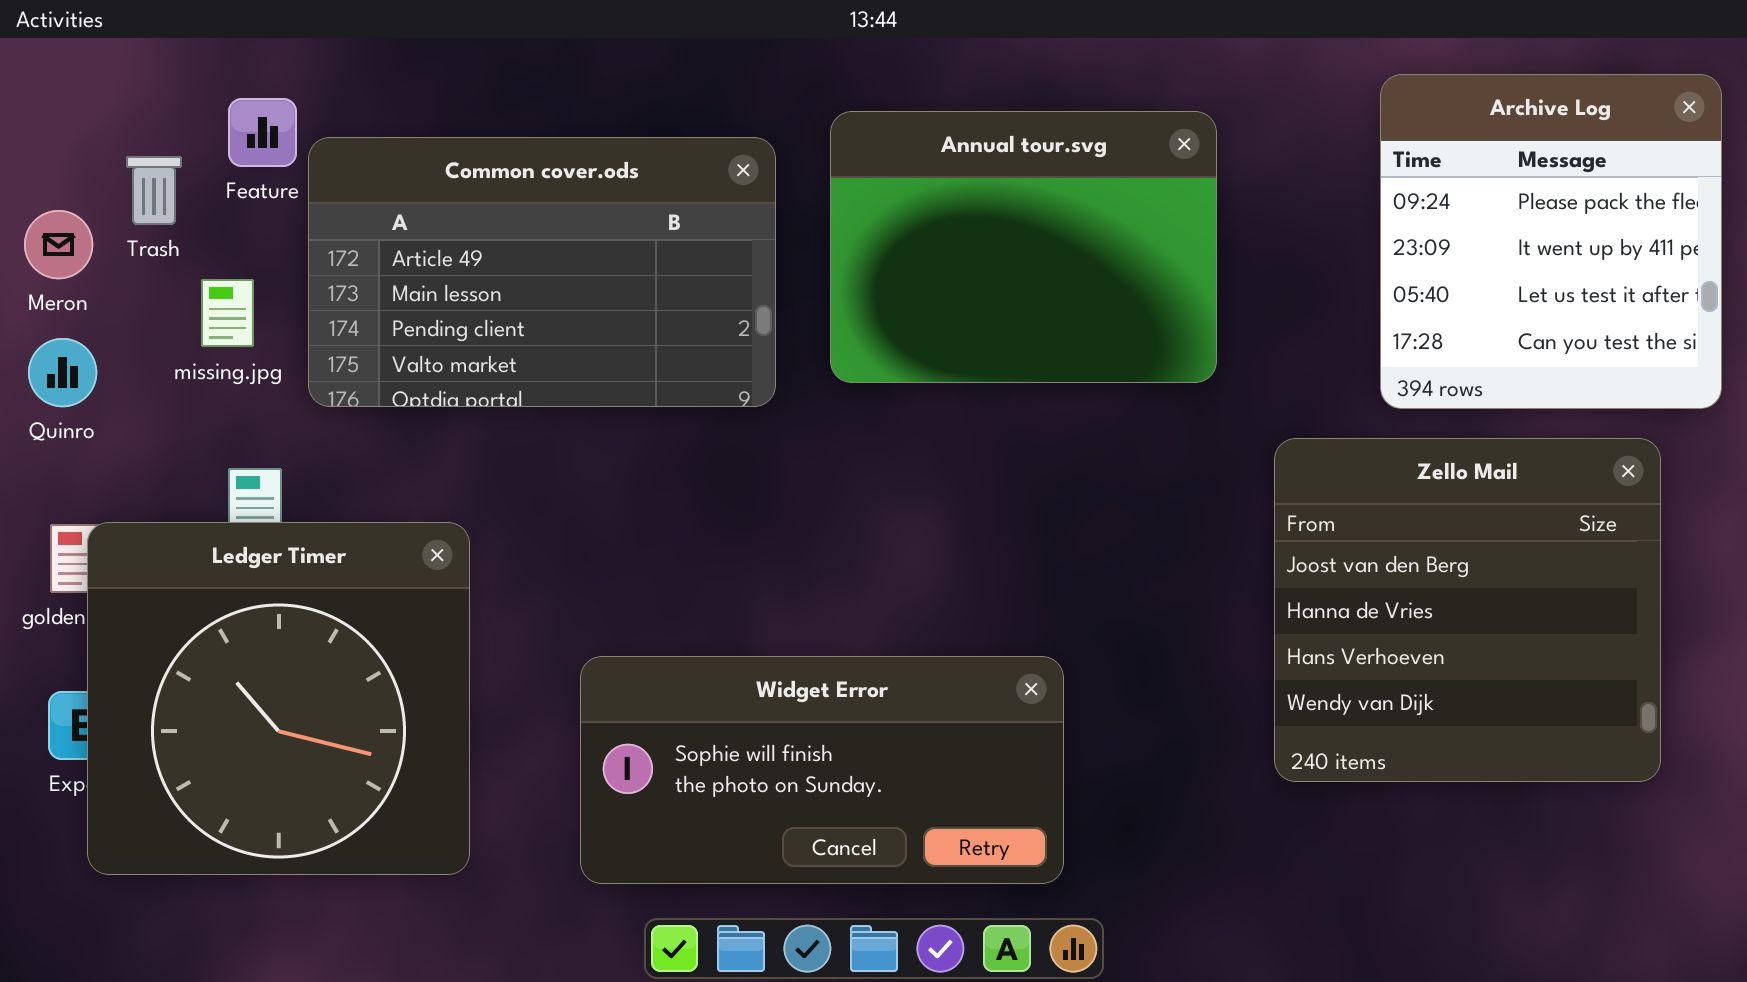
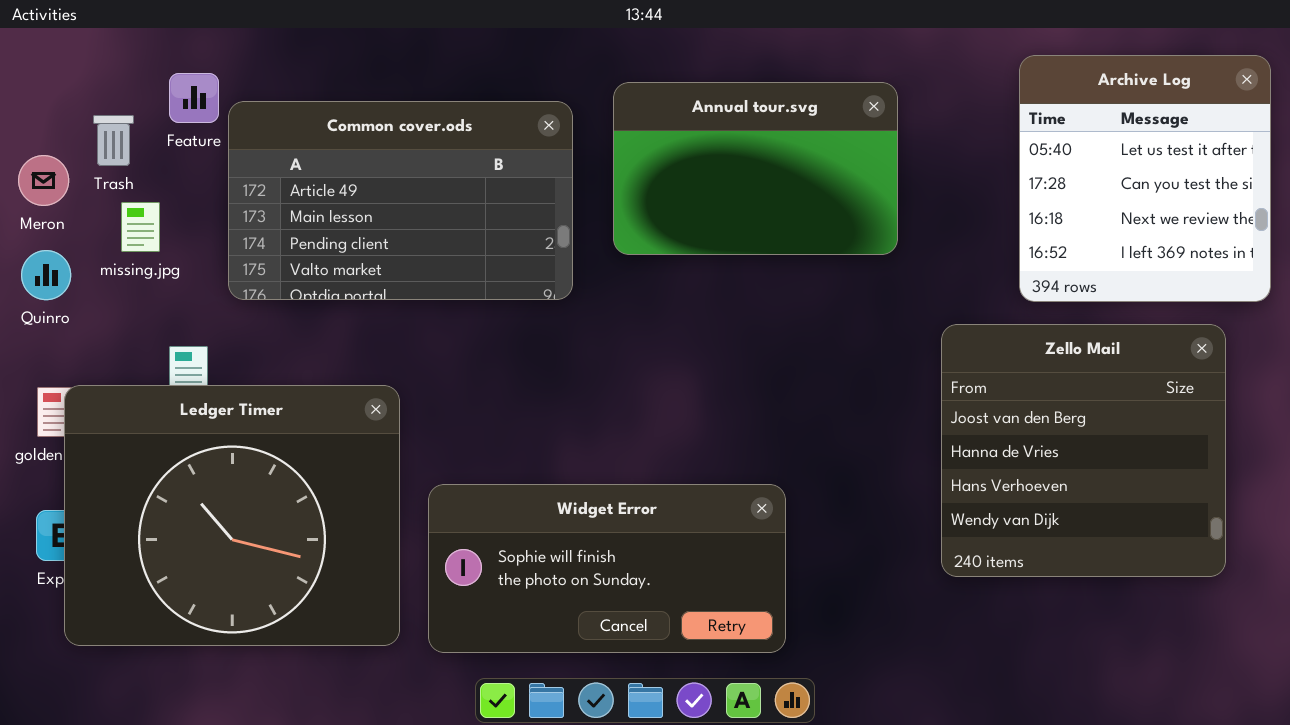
Archive Log: [1380,74,1722,409] -> [1019,55,1271,302], scrolled down 2 rows
Annual tour.svg: [830,111,1217,383] -> [613,82,898,255], resized
missing.jpg: [201,279,254,347] -> [121,202,160,252], moved
Ledger Timer: [87,522,470,875] -> [64,385,400,646], resized

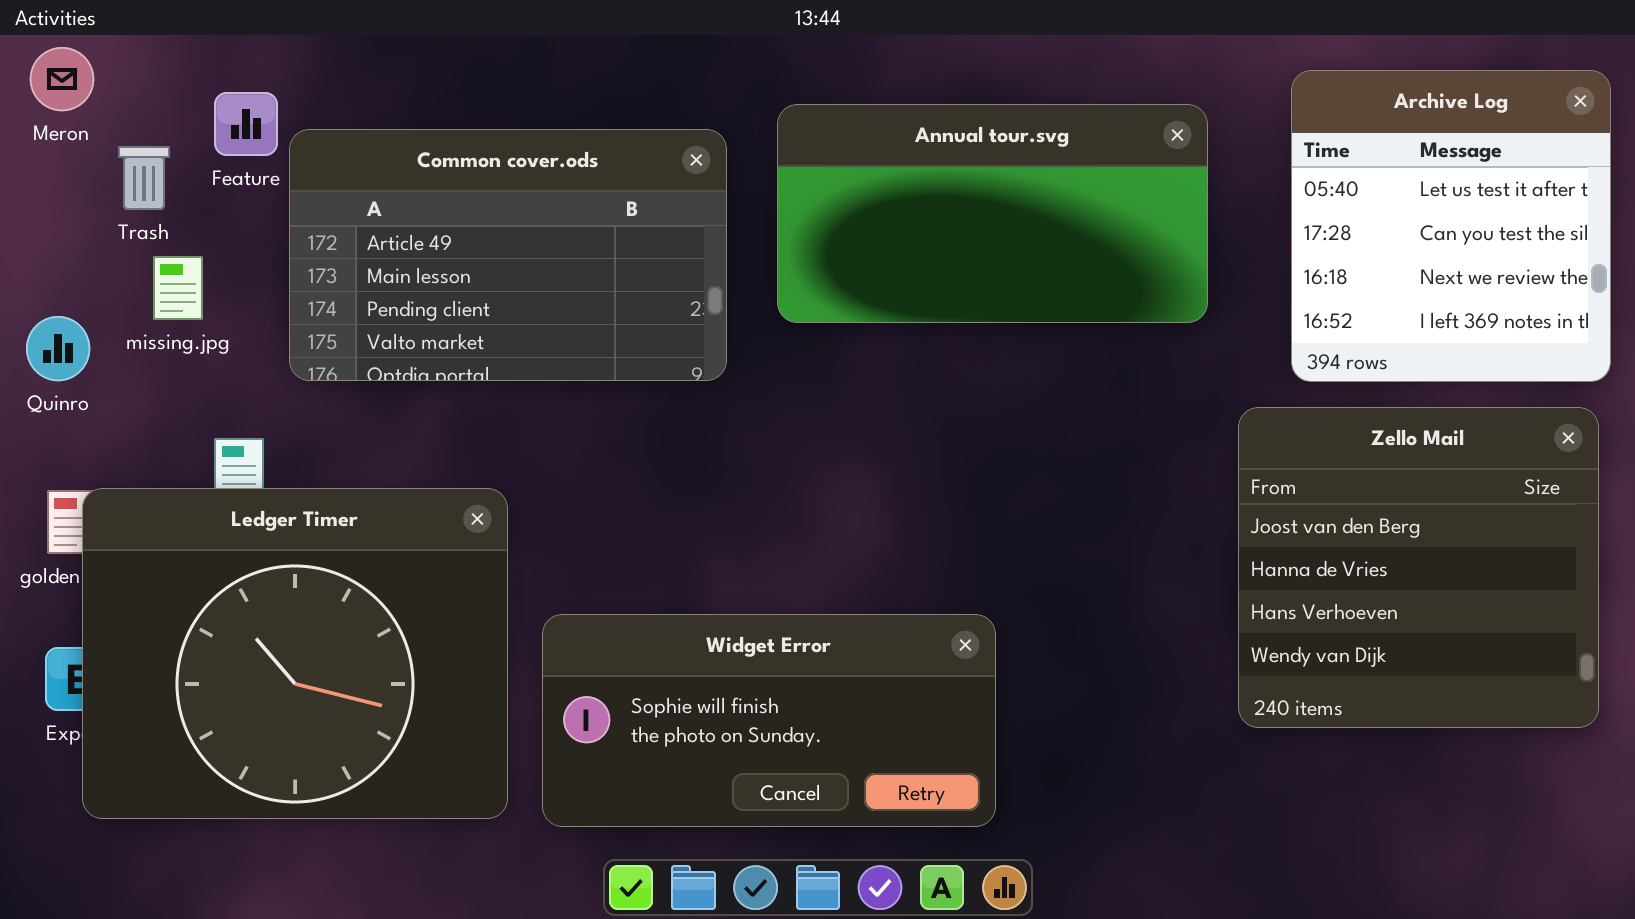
Annual tour.svg: [613,82,898,255] -> [777,104,1208,323], resized
Meron: [18,155,69,206] -> [30,47,94,111], moved
Zello Mail: [941,324,1226,577] -> [1238,407,1599,728], moved

